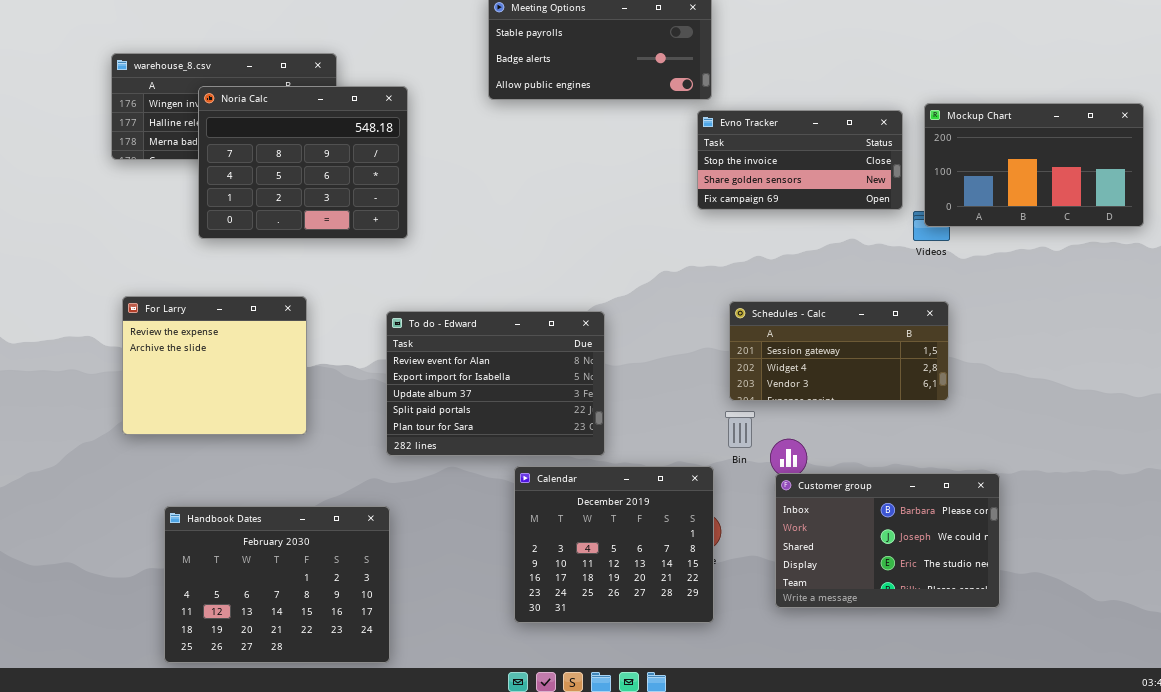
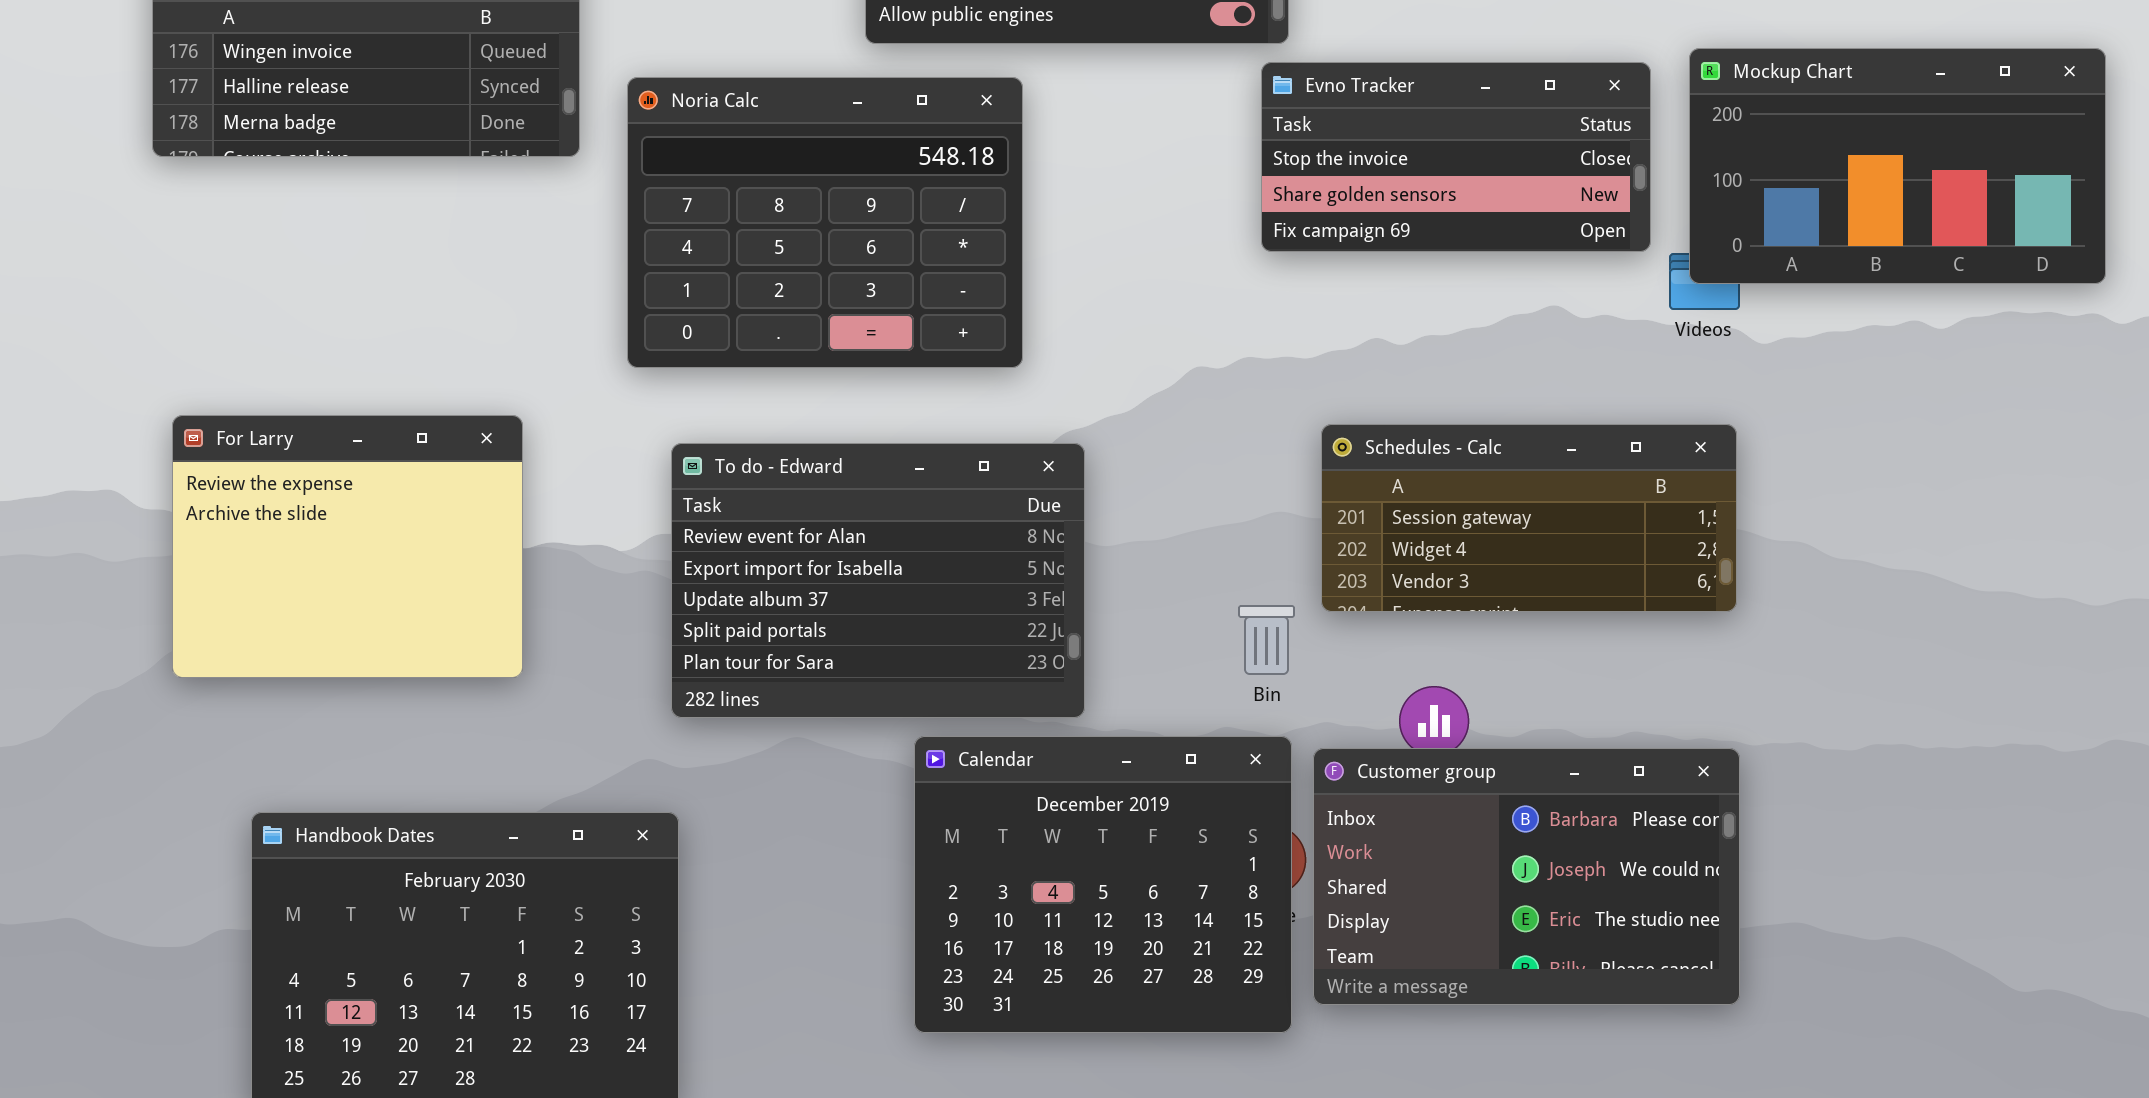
Noria Calc: [198,86,408,239] -> [627,77,1023,368], moved
Bin: [725,411,755,448] -> [1238,605,1295,675], moved
Customer group: [775,473,1000,608] -> [1313,748,1740,1005], moved

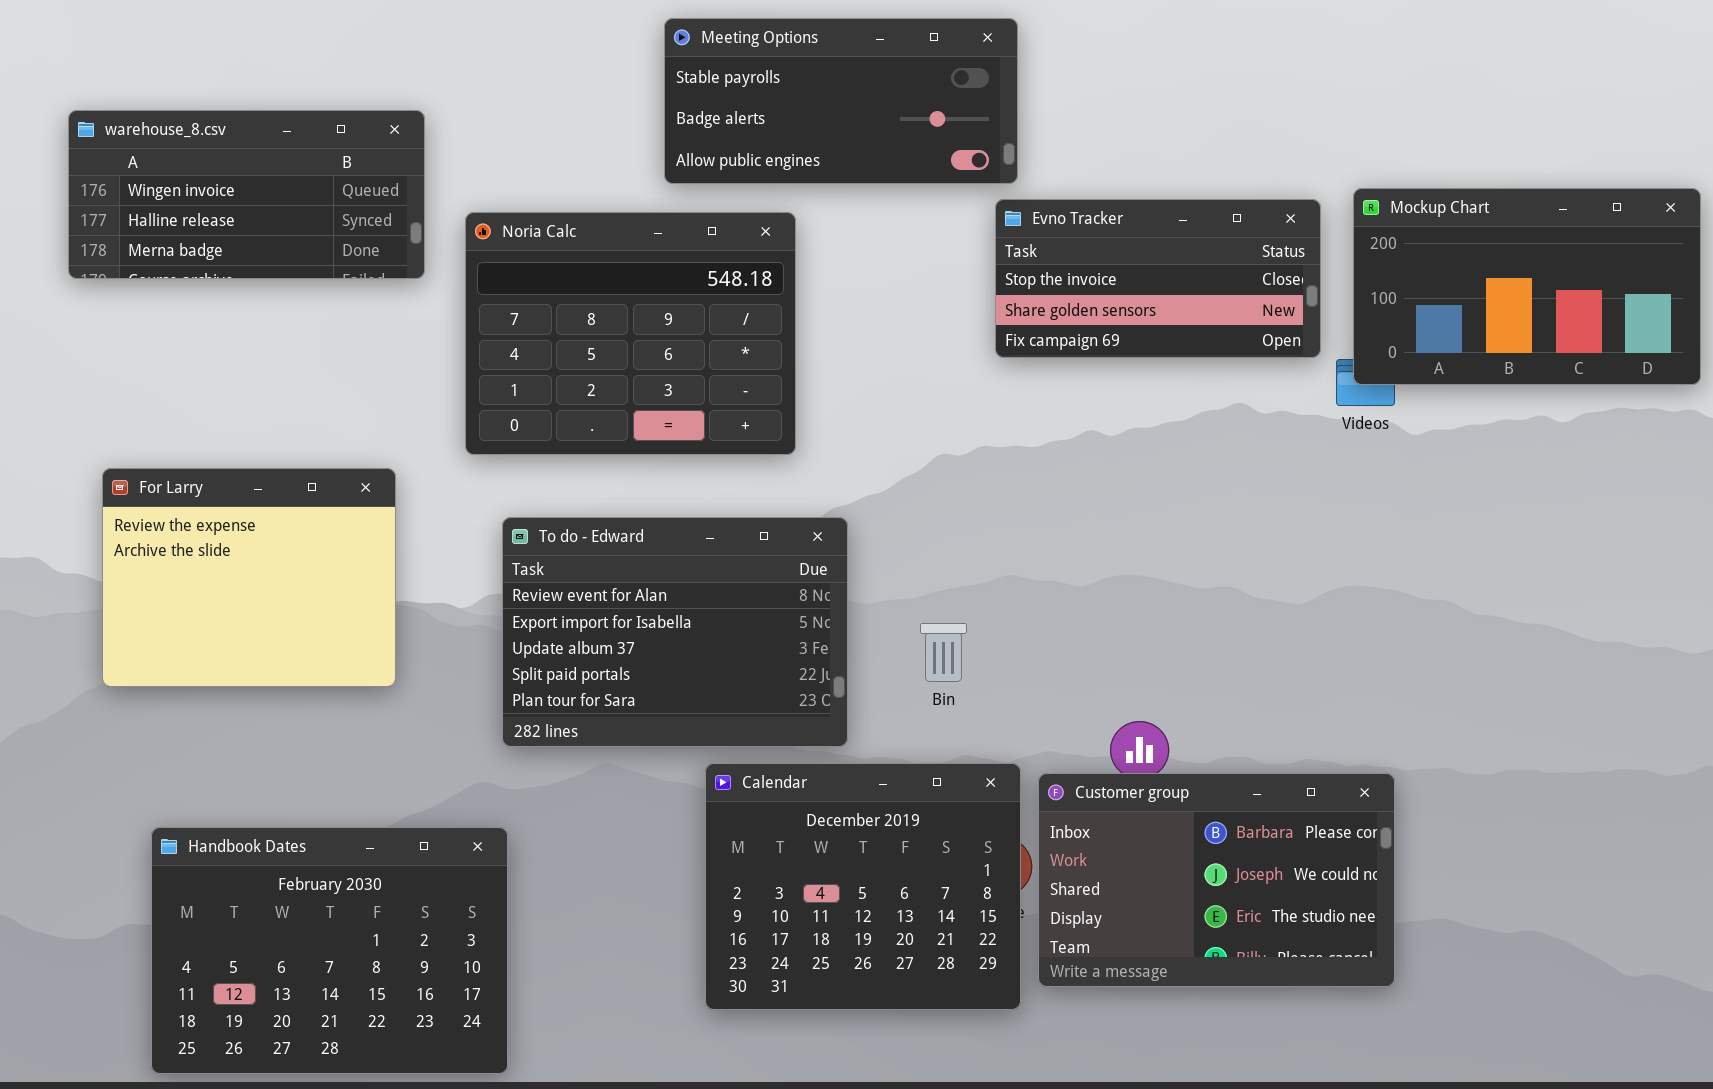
For Larry: [172,415,523,678] -> [102,468,396,687], moved
Schedules - Calc: [1321,424,1737,612] -> none, closed
Bin: [1238,605,1295,675] -> [920,623,967,682], moved

